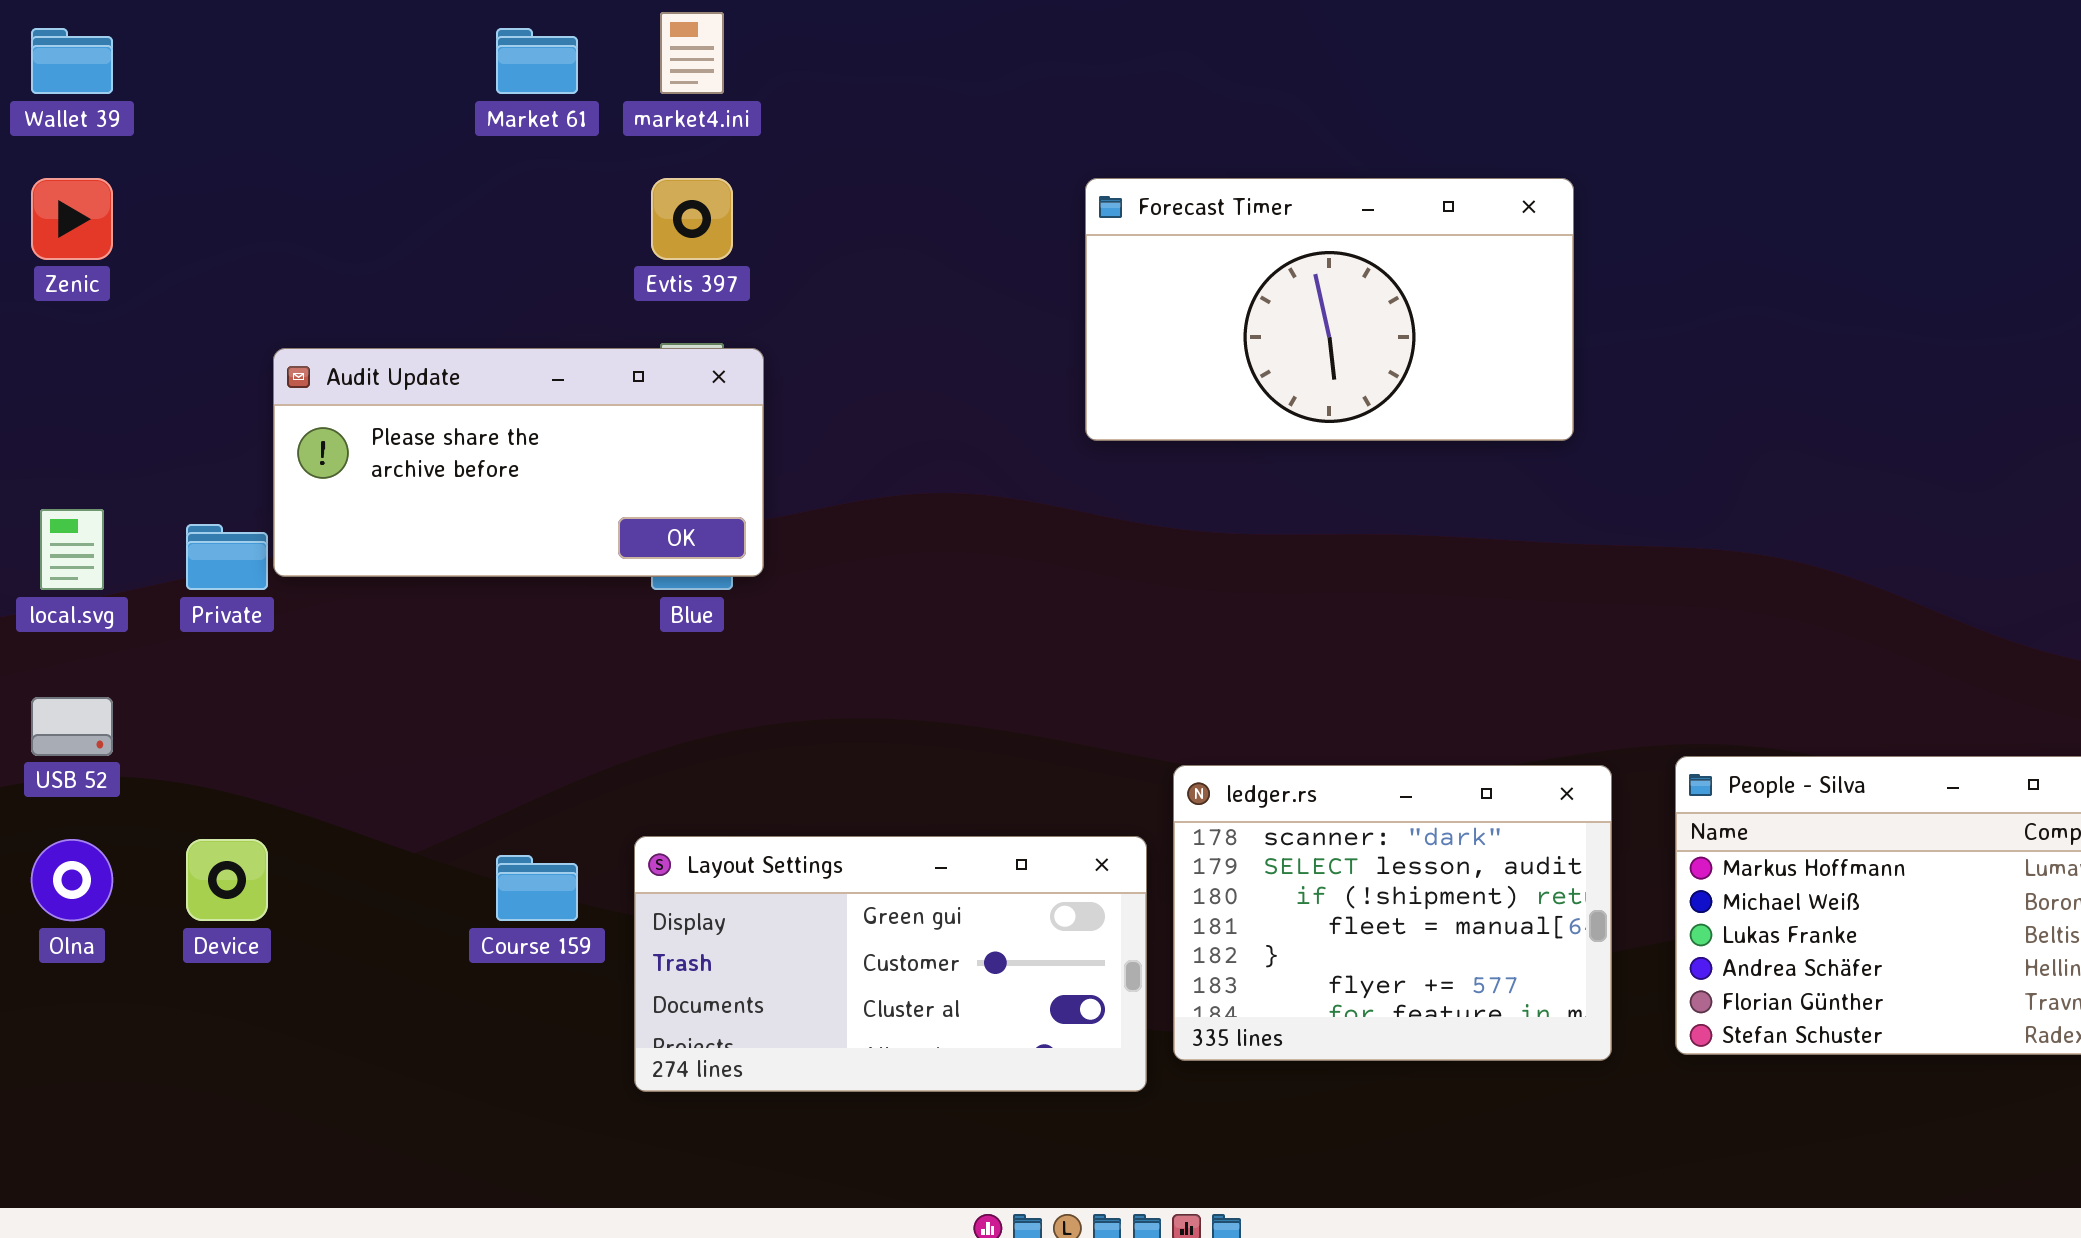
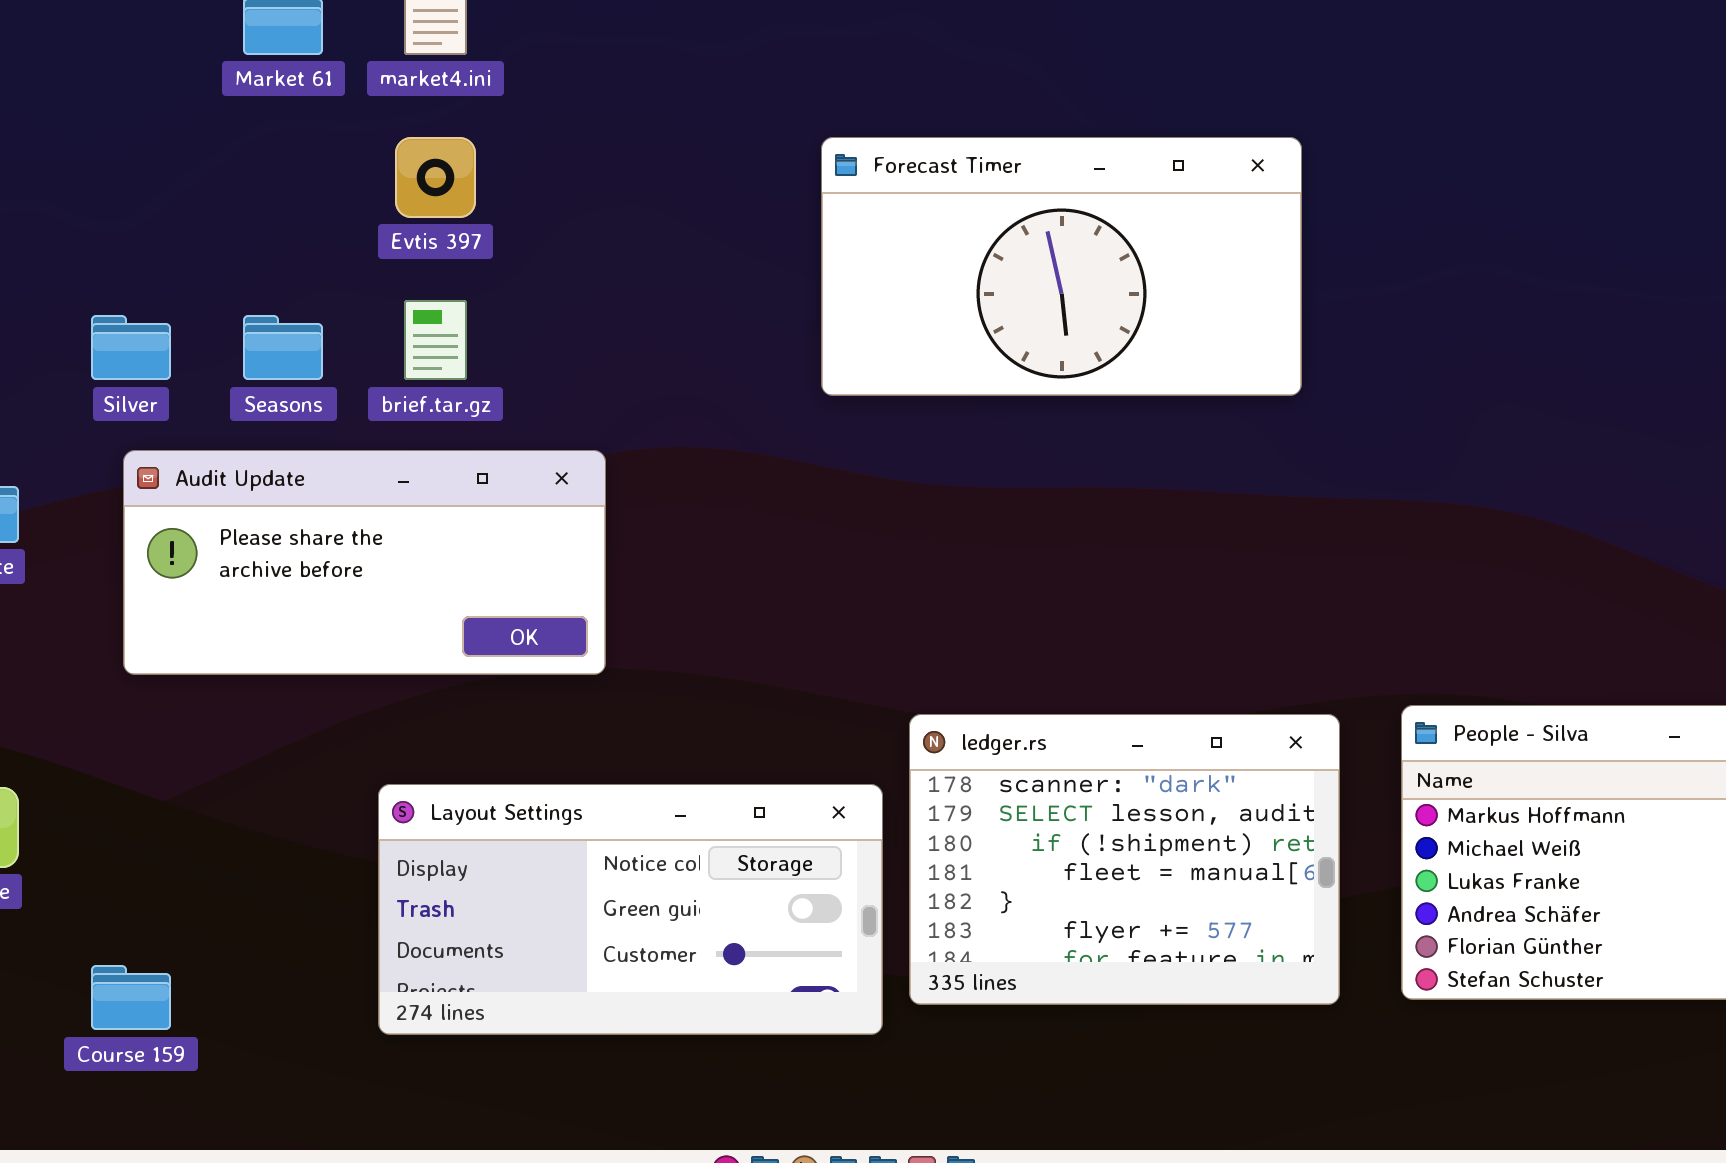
Audit Update: [273,348,764,577] -> [123,450,606,675], moved
Layout Settings: [634,836,1147,1092] -> [378,784,883,1035], scrolled up 1 row
Course 159: [496,855,578,921] -> [91,965,171,1030], moved

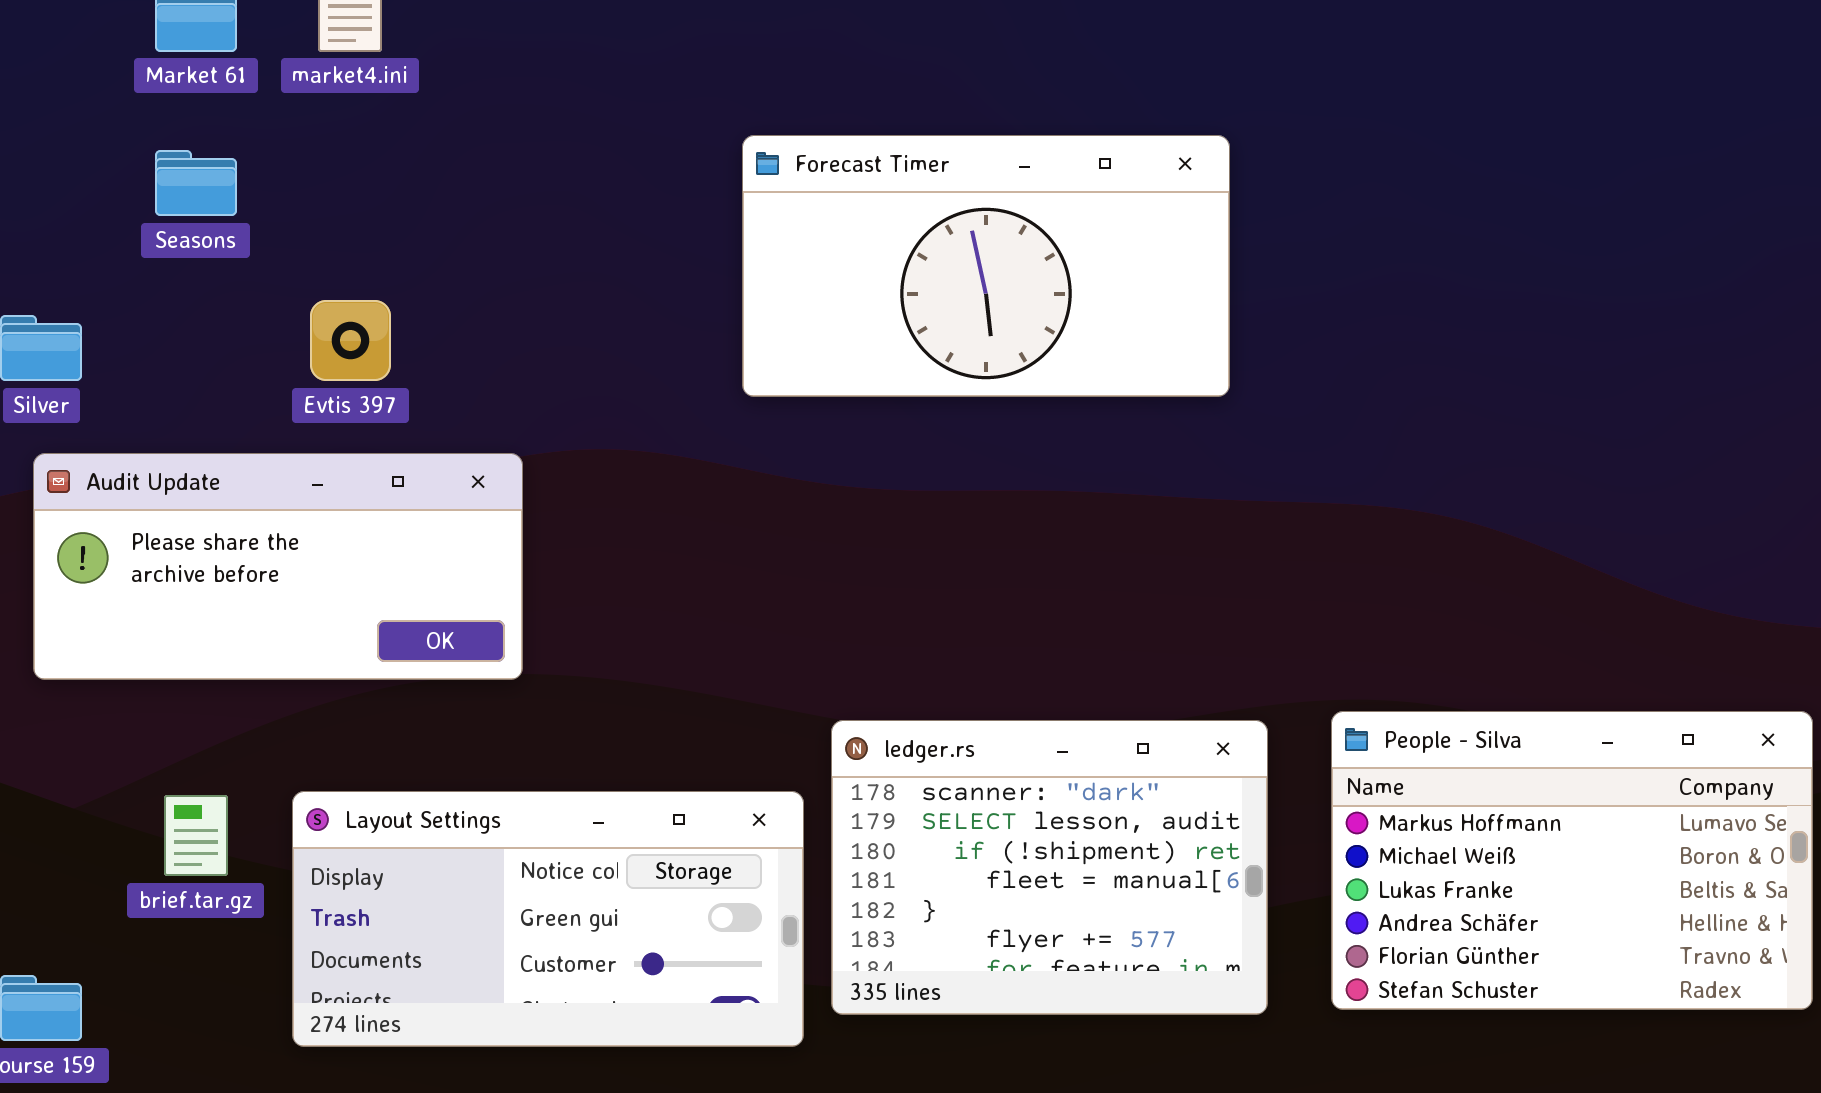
Evtis 397: [395,137,476,218] -> [310,300,391,381], moved
brief.tar.gz: [404,300,467,380] -> [164,795,228,876], moved
Seasons: [243,315,323,380] -> [155,150,237,216], moved

